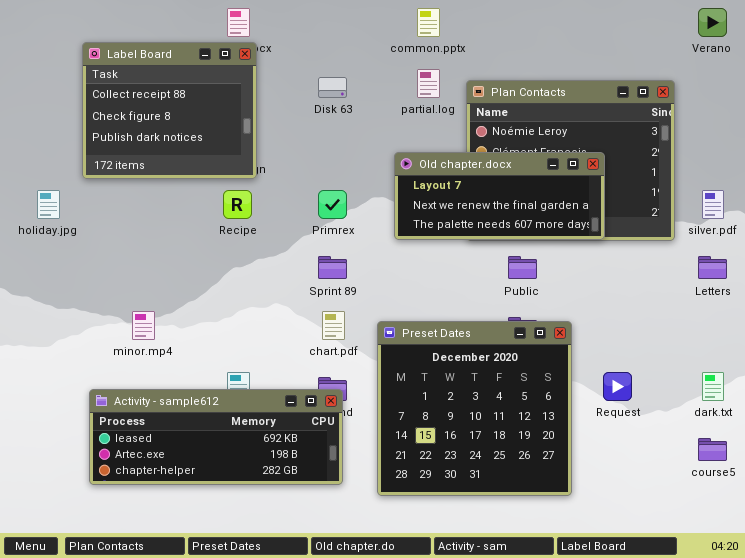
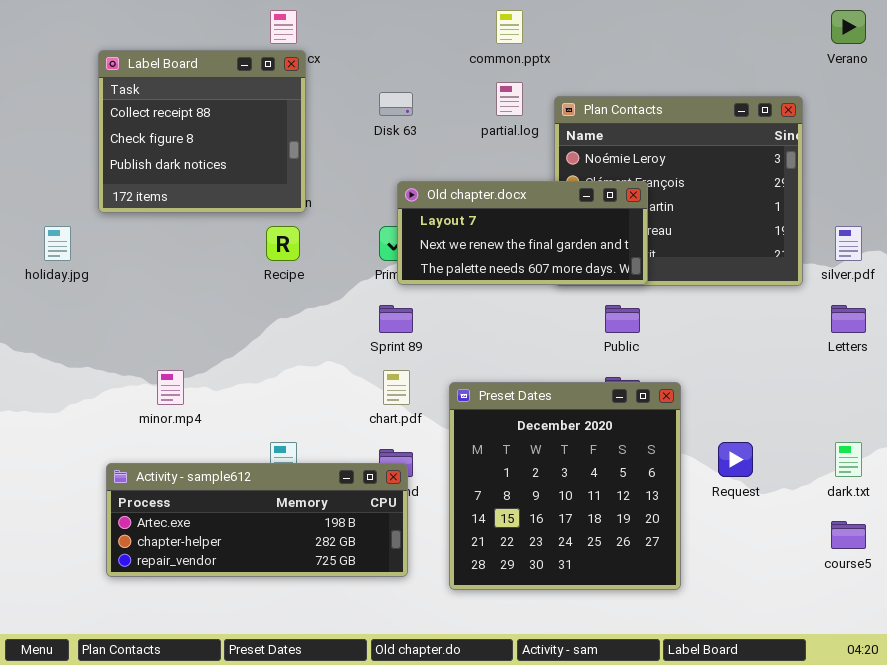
Old chapter.docx: [394,152,605,240] -> [397,181,648,285], moved
Activity - sample612: [89,389,343,485] -> [106,463,408,577], scrolled down 1 row

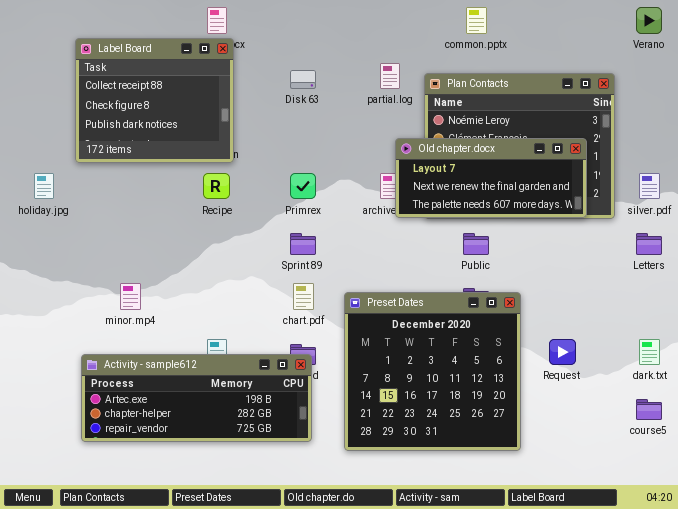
common.pptx: [496,10,523,44] -> [466,7,487,34], moved
Old chapter.docx: [397,181,648,285] -> [395,138,587,218], moved

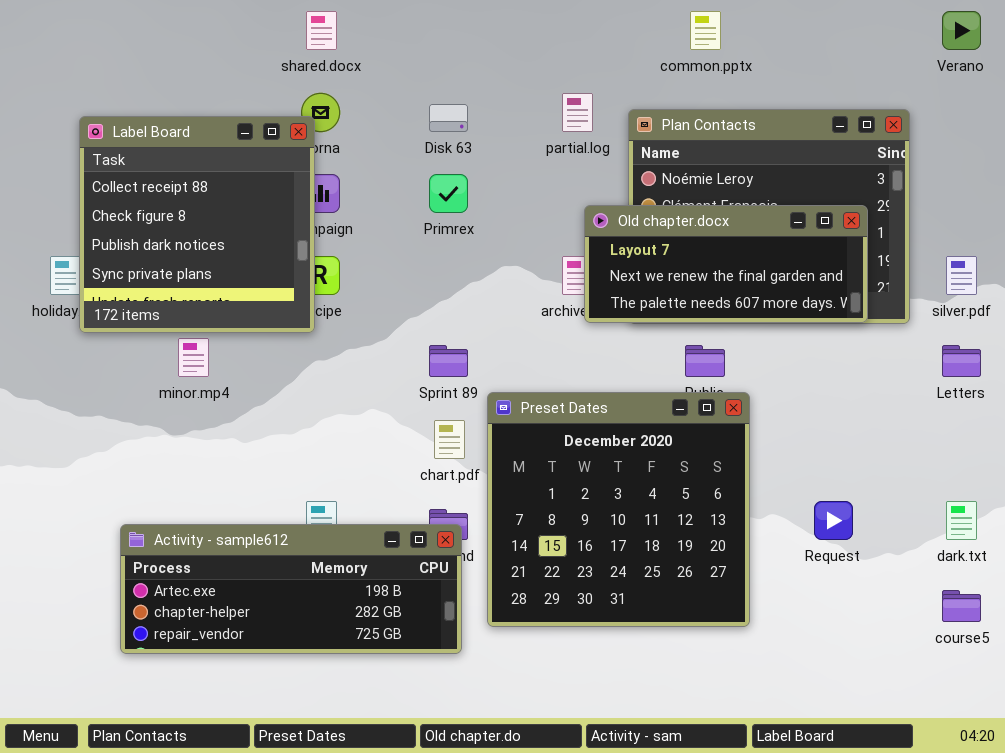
Label Board: [75,38,234,163] -> [79,116,315,333], moved, resized
Primrex: [290,173,316,199] -> [429,174,468,213], moved
minor.mp4: [120,283,141,310] -> [178,338,209,377], moved
Preset Dates: [344,292,521,451] -> [487,392,750,627], moved

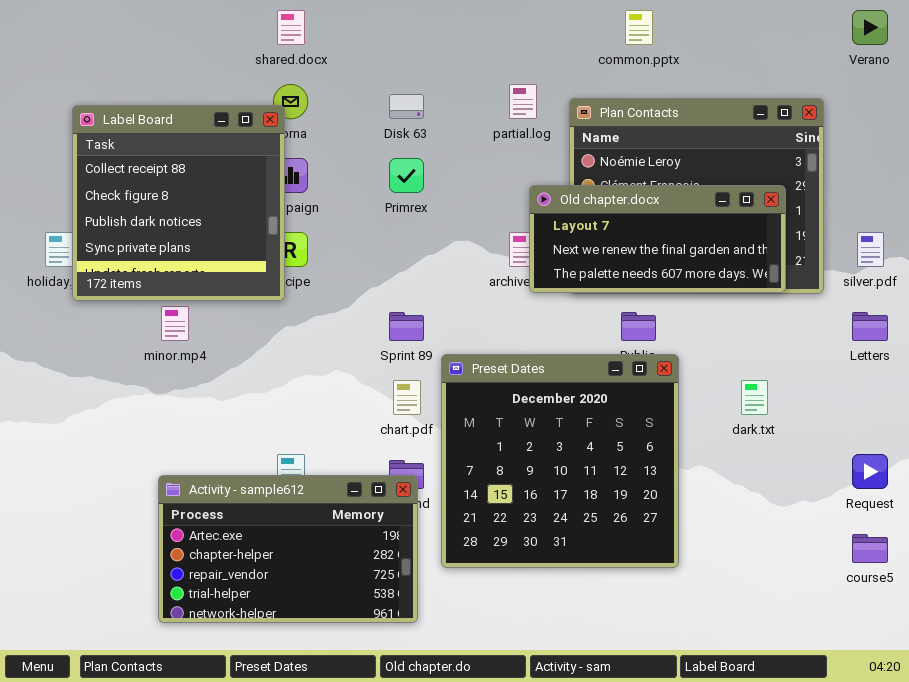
Request: [814,501,853,540] -> [852,454,888,489], moved
dark.txt: [946,501,977,540] -> [741,380,768,415], moved
Activity - sample612: [120,524,462,654] -> [158,475,418,623], resized

